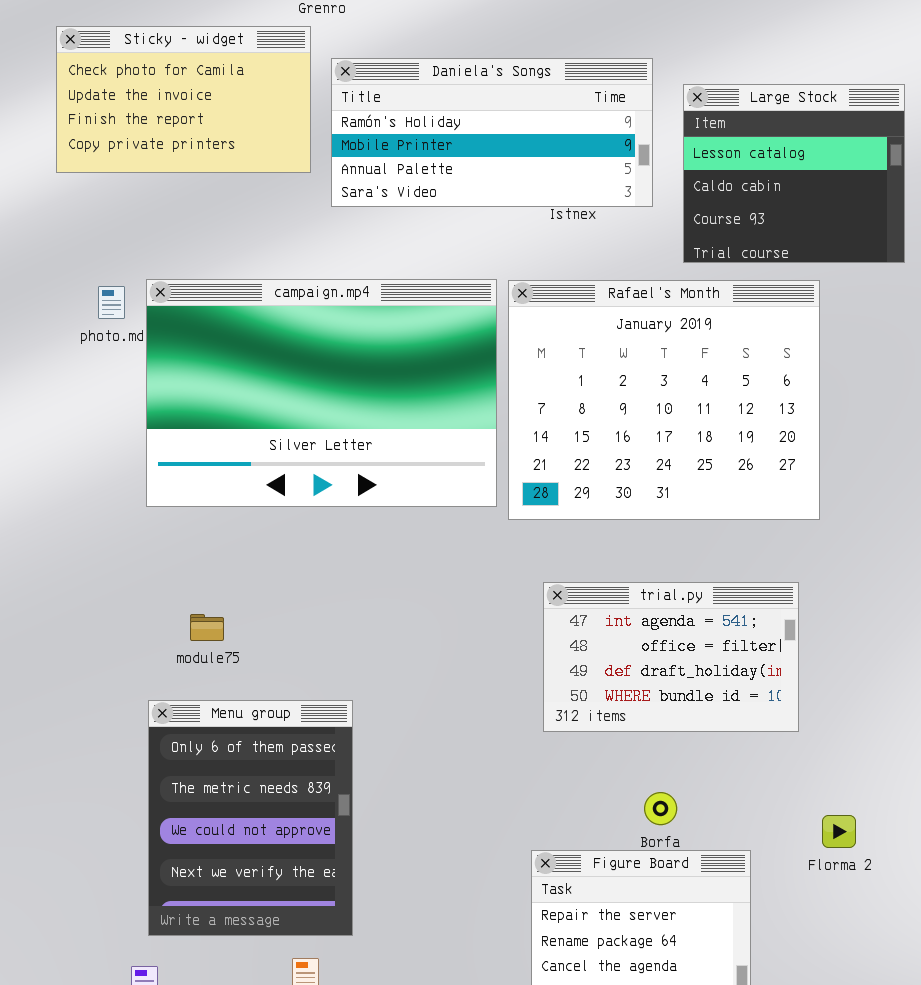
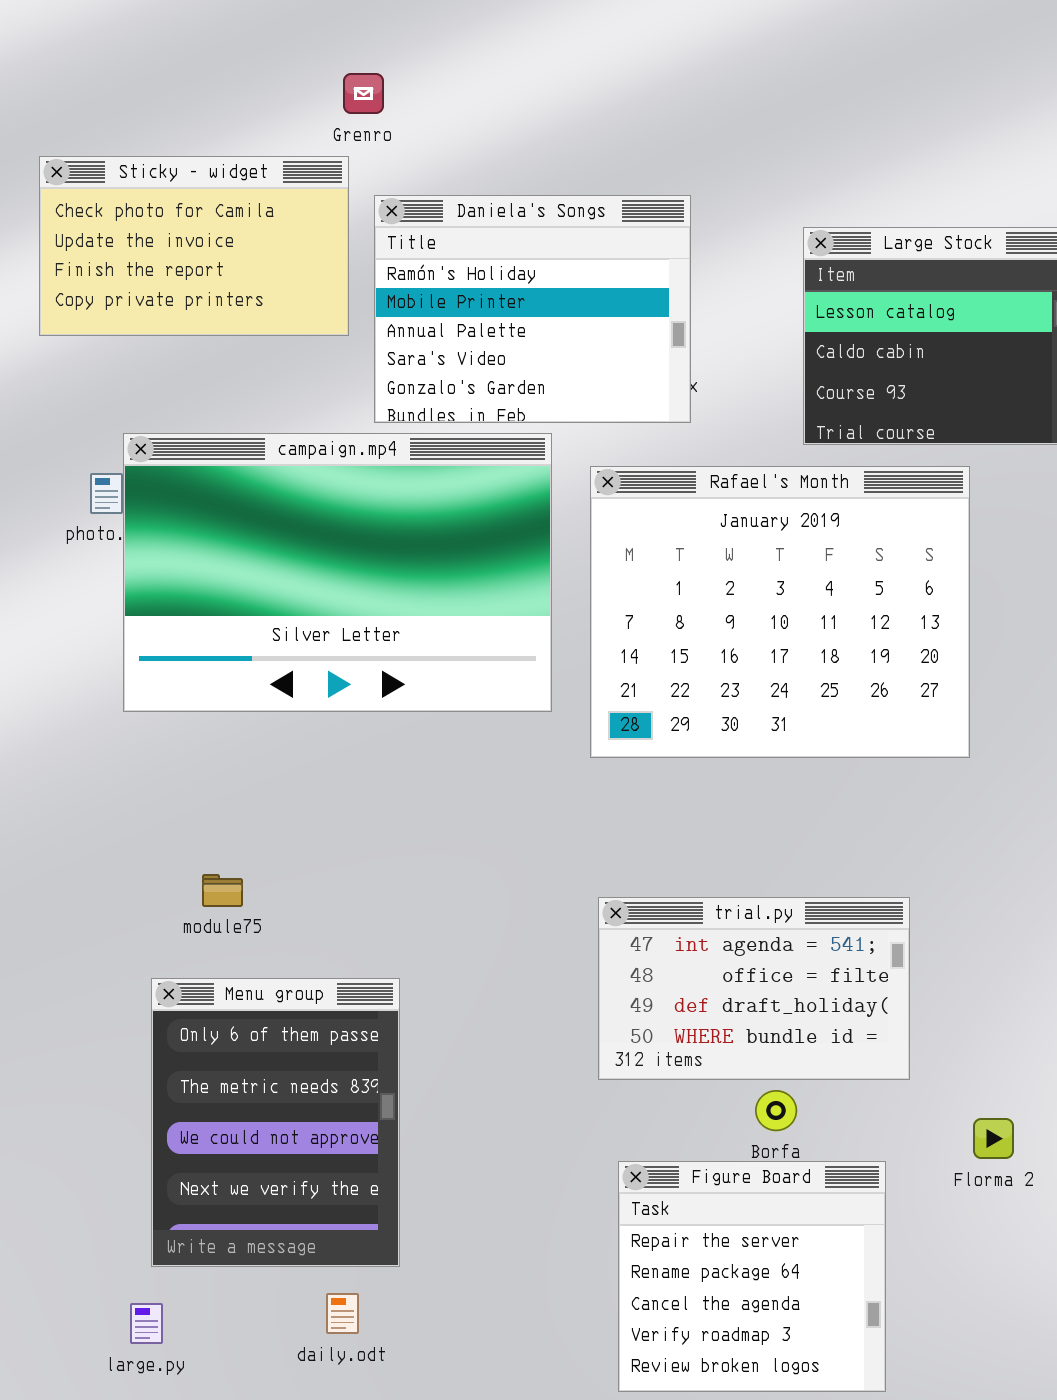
Daniela's Songs: [331,58,653,207] -> [374,195,691,423], resized
campaign.mp4: [146,279,497,507] -> [123,433,552,712], moved
trial.py: [543,582,799,732] -> [598,897,910,1080], moved

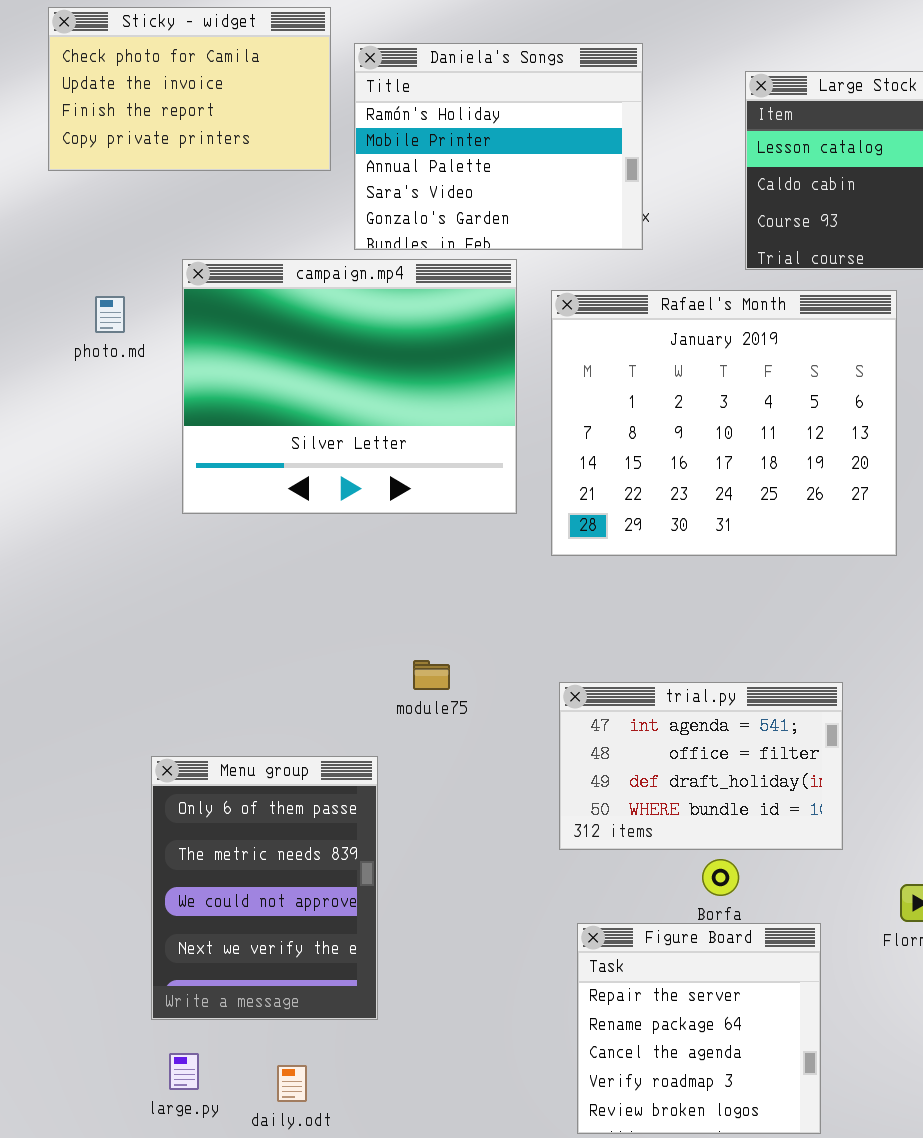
campaign.mp4: [123,433,552,712] -> [182,259,517,514], resized
module75: [202,874,243,907] -> [413,660,450,690], moved
daily.odt: [326,1293,359,1334] -> [277,1065,307,1102], moved
large.py: [130,1303,163,1344] -> [169,1053,199,1090], moved

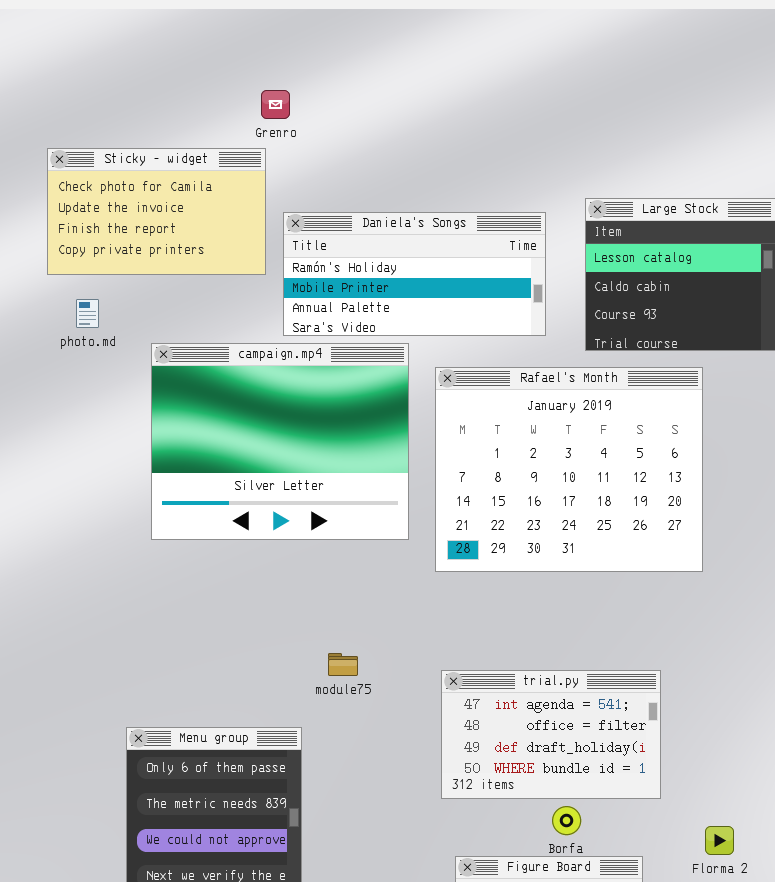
Daniela's Songs: [354,43,643,250] -> [283,212,546,336], resized
photo.md: [95,296,125,333] -> [76,299,99,328], moved

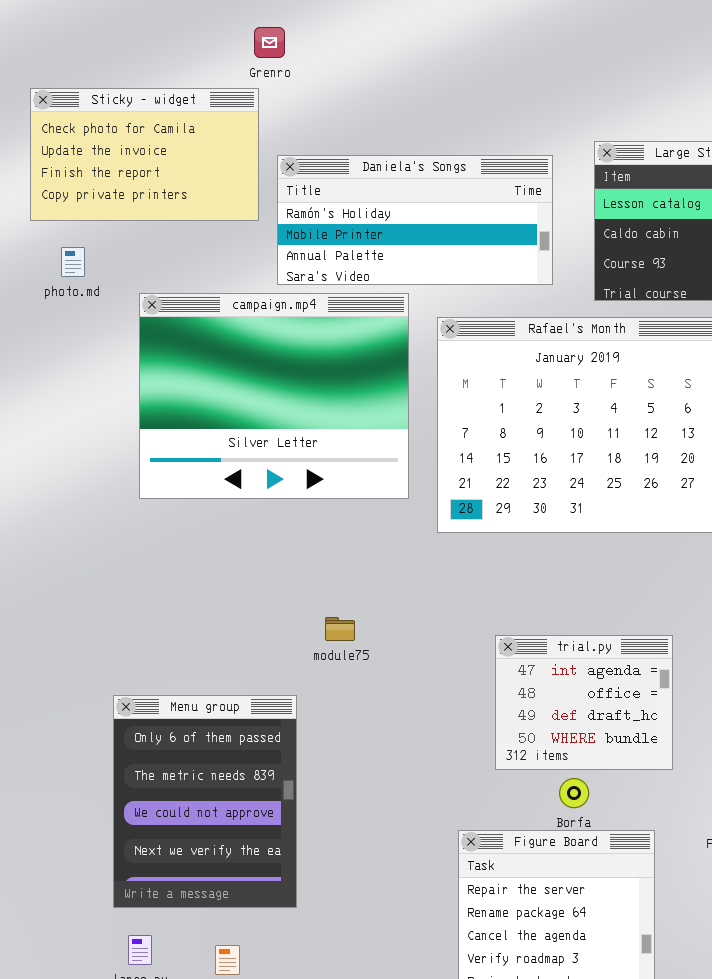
trial.py: [441,670,661,799] -> [495,635,673,770], resized

